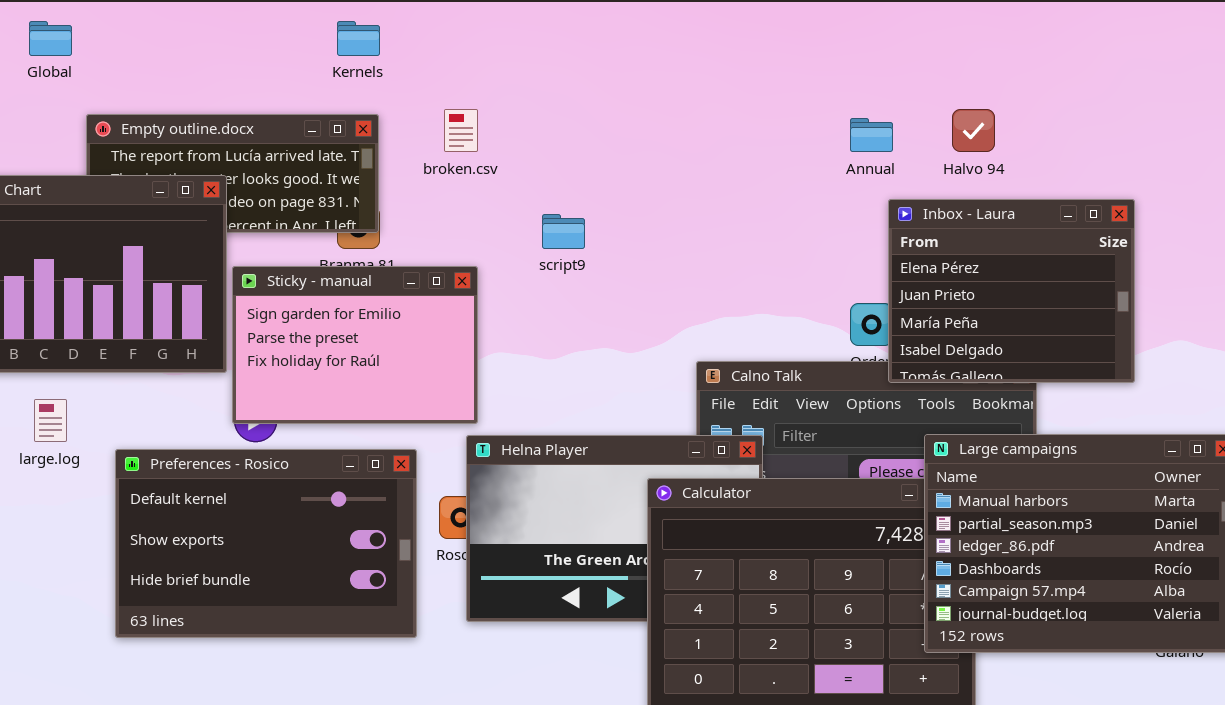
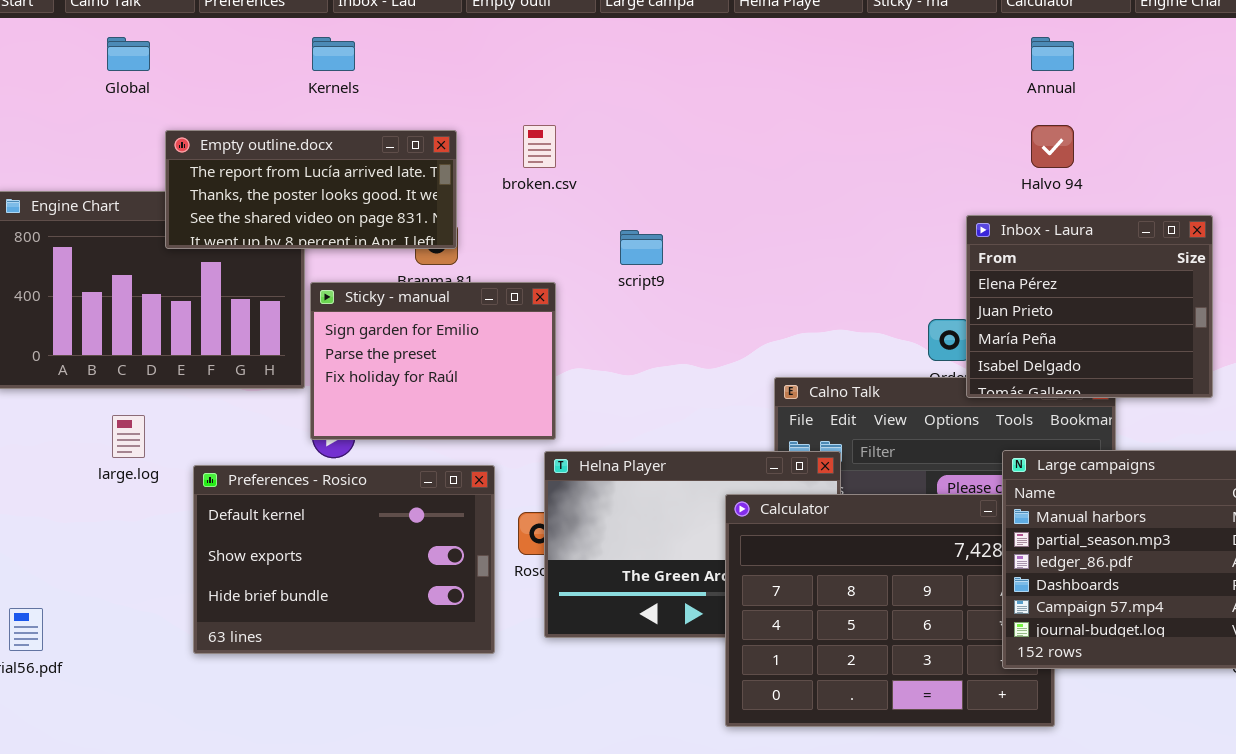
Kernels: [337,21,380,56] -> [312,37,355,71], moved
Empty outline.docx: [86,114,379,233] -> [165,130,457,249], raised
Annual: [850,118,893,152] -> [1031,37,1074,71], moved

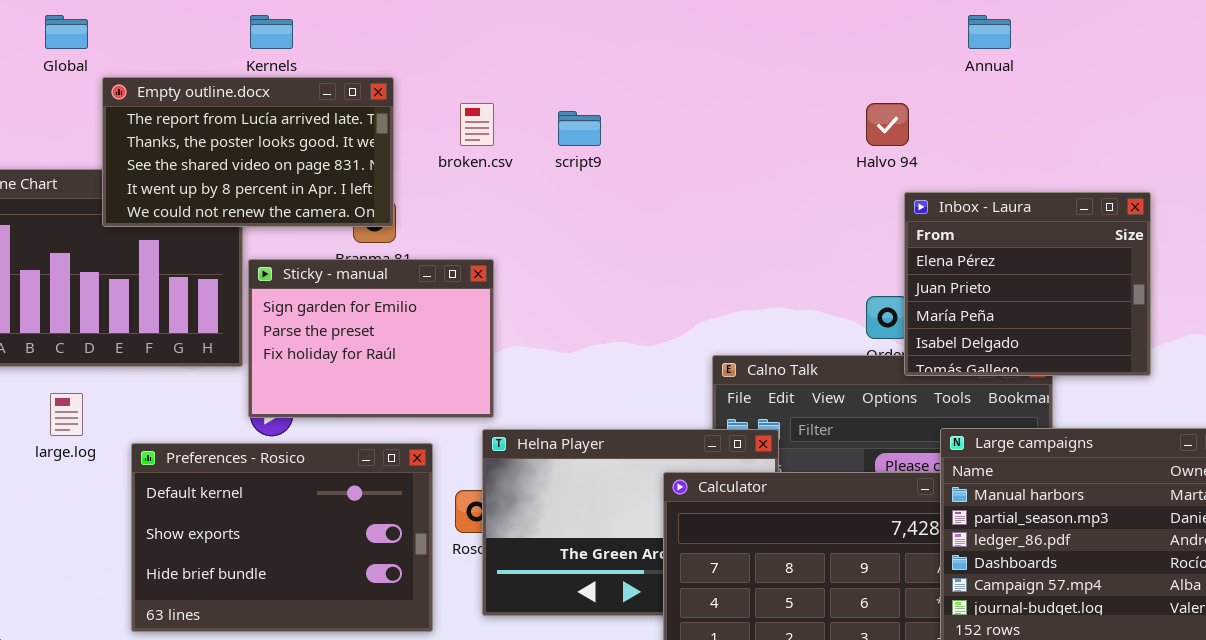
Halvo 94: [1031,125,1074,168] -> [866,103,909,146], moved
Empty outline.docx: [165,130,457,249] -> [102,77,394,227], resized
script9: [620,230,663,265] -> [558,111,601,146], moved

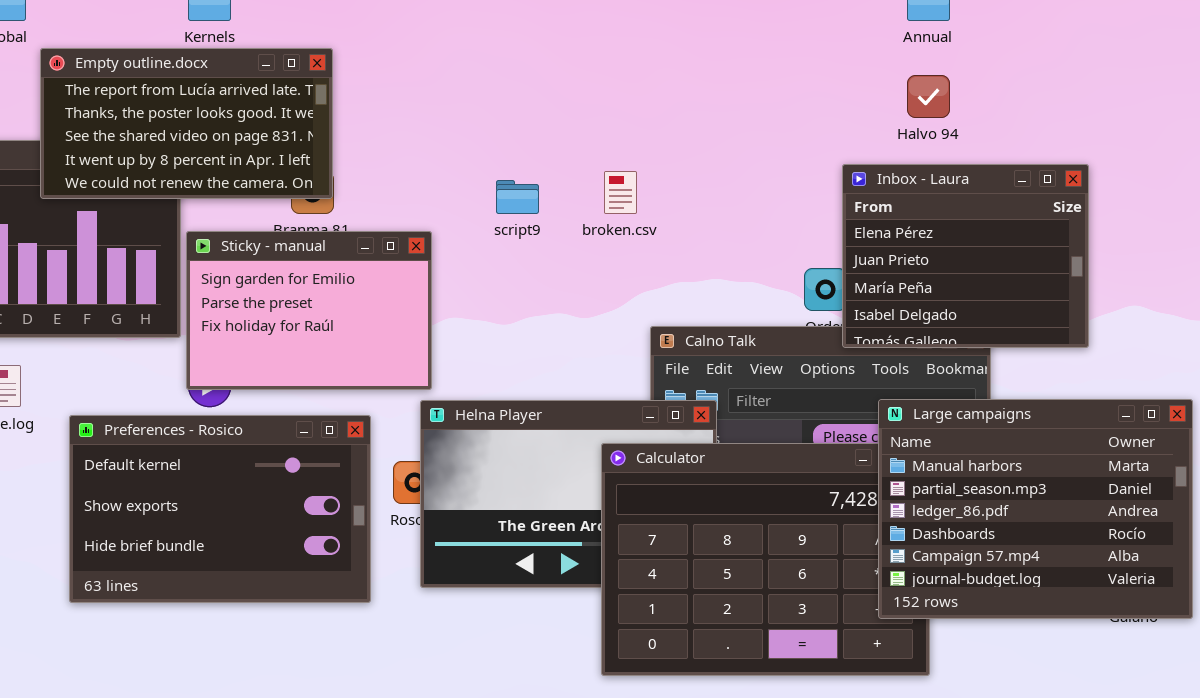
broken.csv: [460,103,494,146] -> [604,171,637,214], moved
Halvo 94: [866,103,909,146] -> [907,75,950,118], moved
script9: [558,111,601,146] -> [496,180,539,214], moved

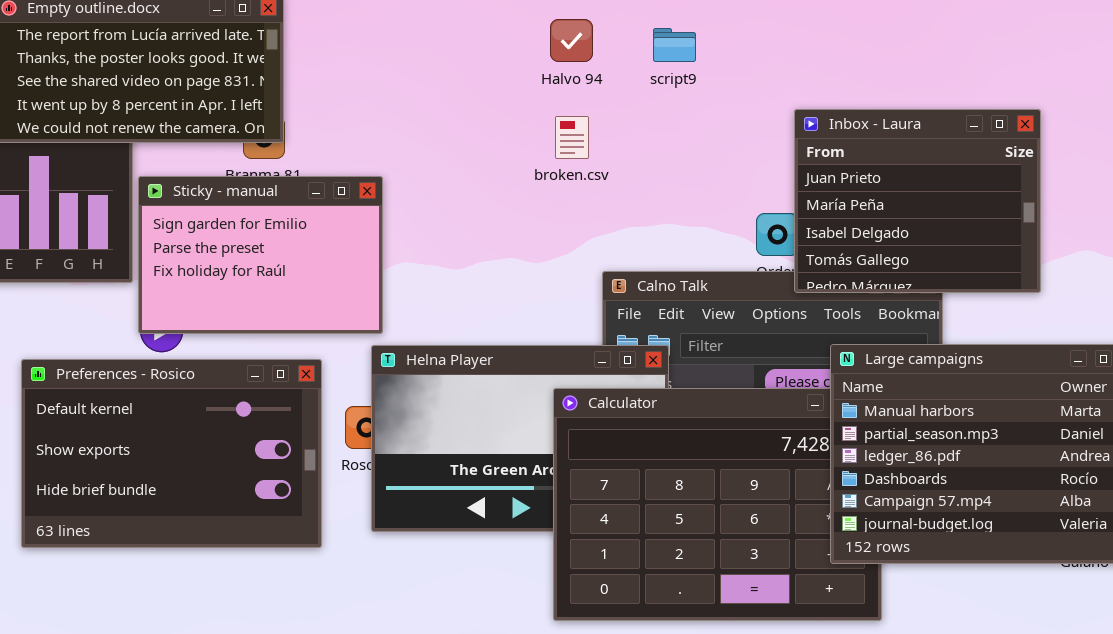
Halvo 94: [907,75,950,118] -> [550,19,593,62], moved
Inbox - Laura: [842,164,1089,348] -> [794,109,1041,293], scrolled down 1 row
script9: [496,180,539,214] -> [653,28,696,62], moved

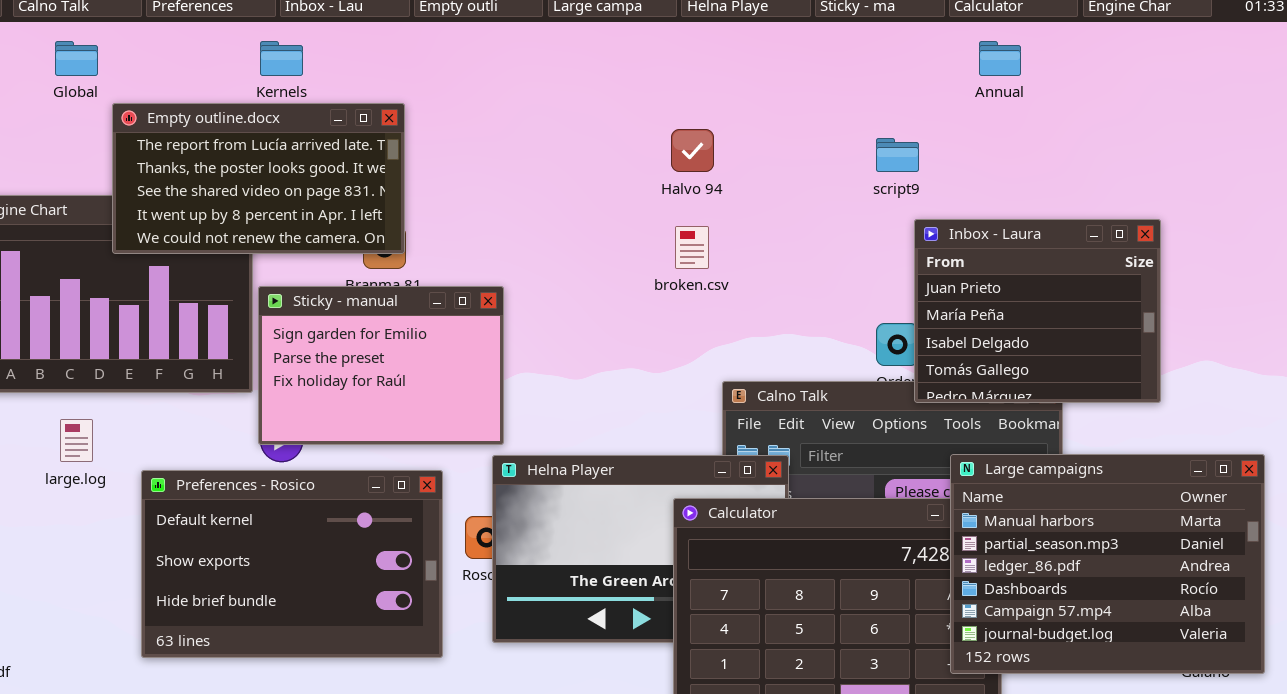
script9: [653,28,696,62] -> [876,138,919,172], moved

